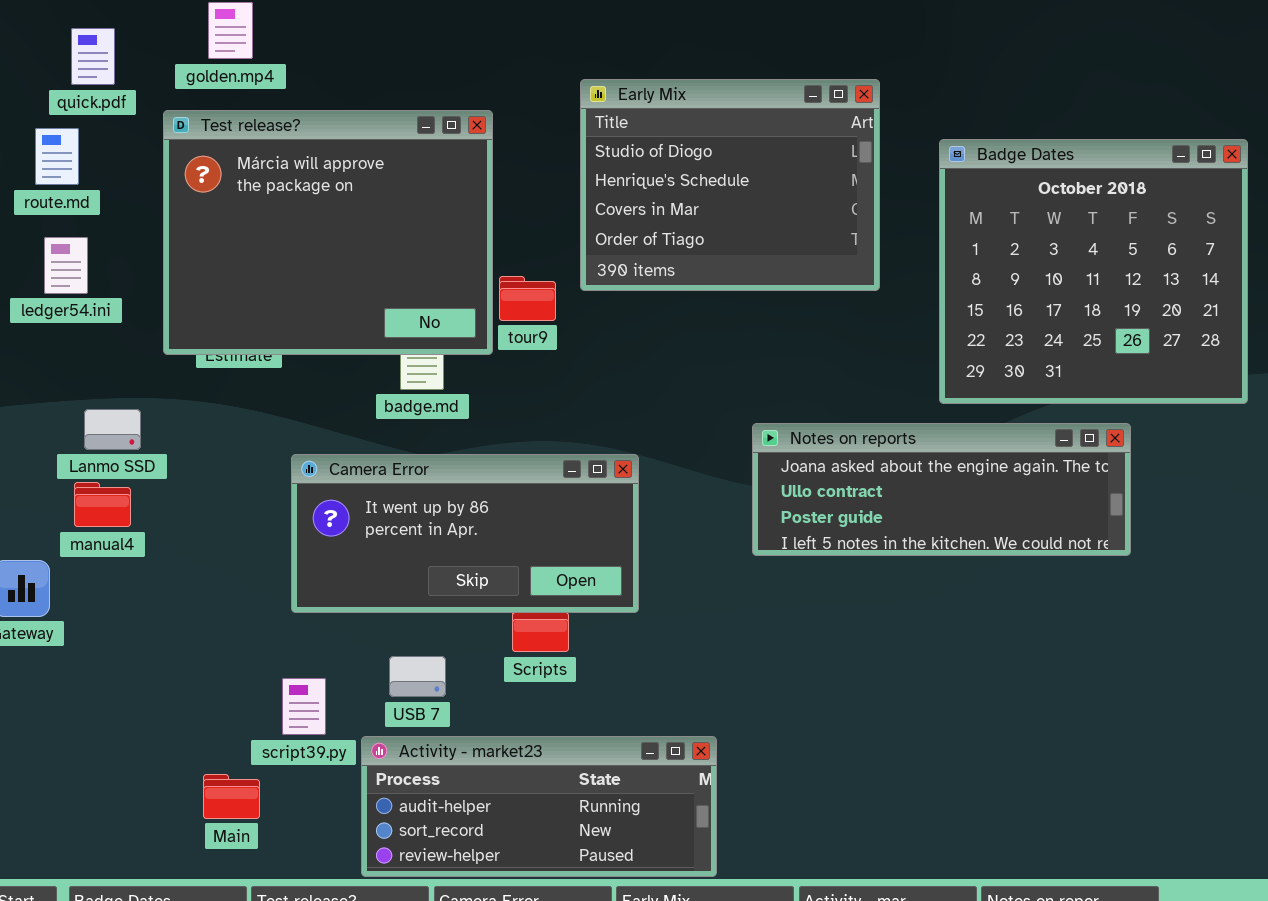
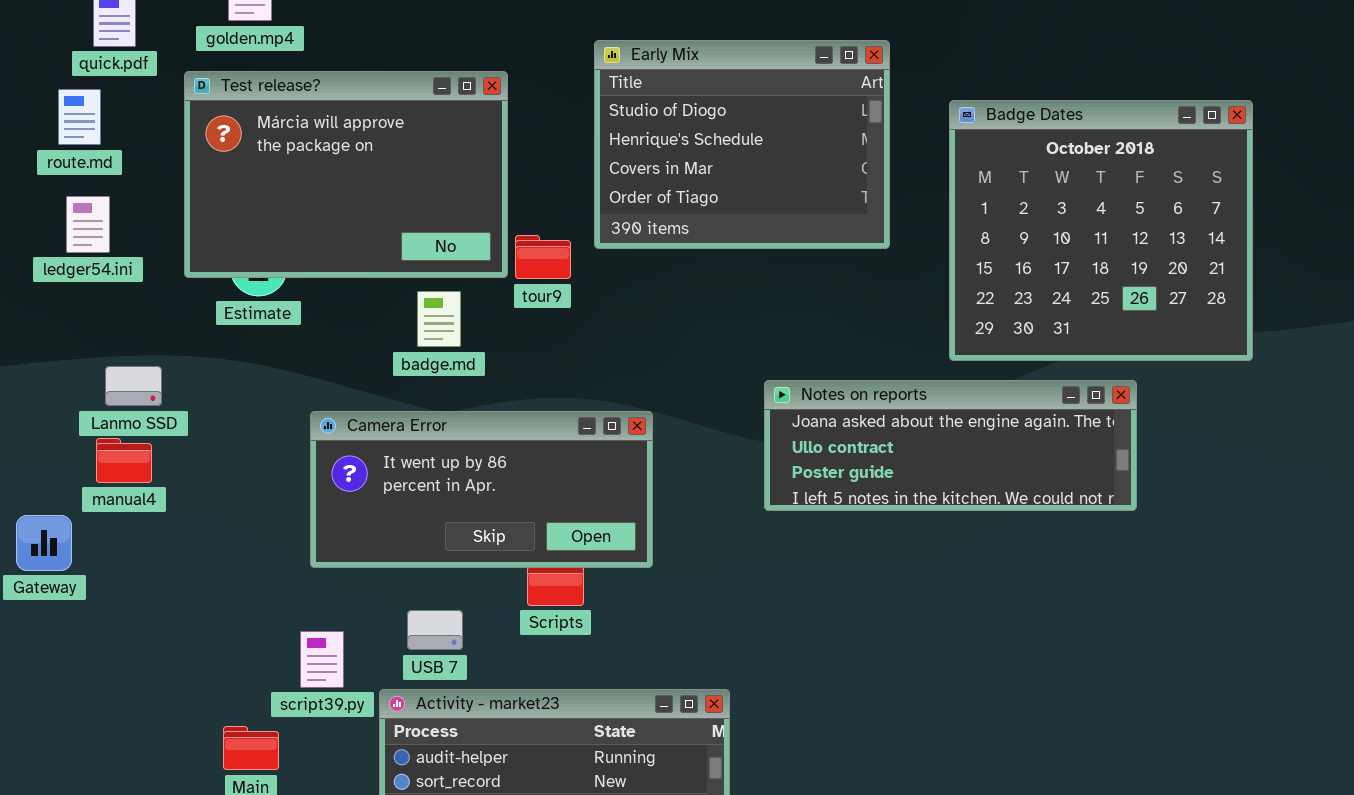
Test release?: [163,110,493,355] -> [184,71,508,278], resized

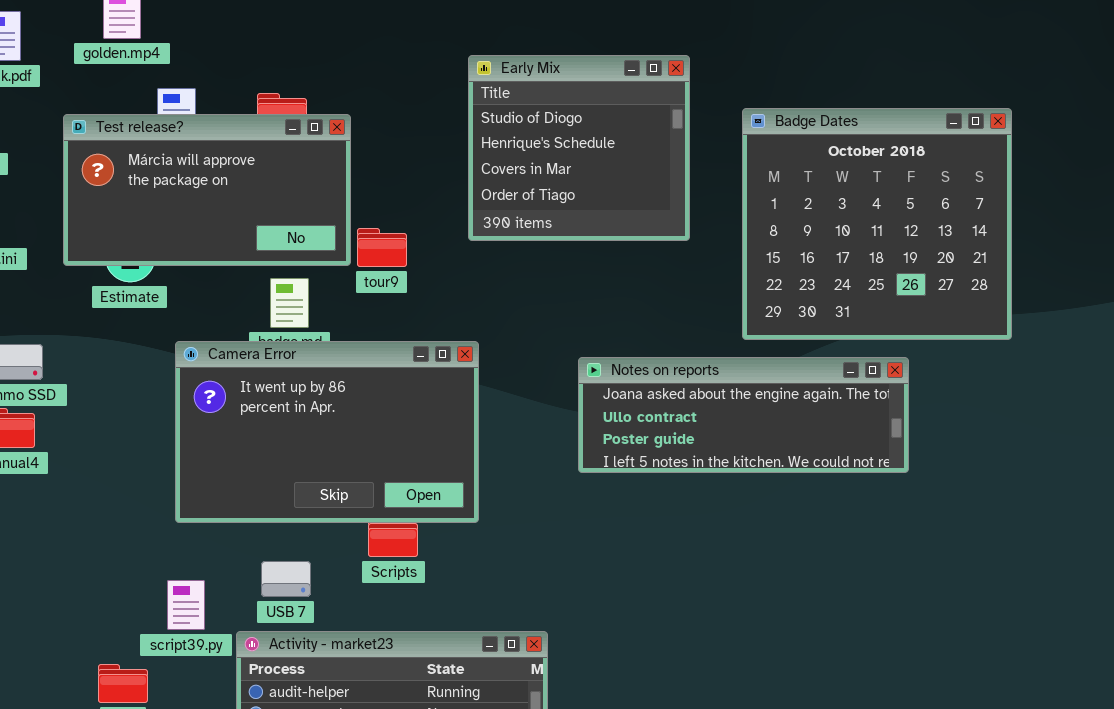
Early Mix: [594,40,890,249] -> [468,55,690,241], resized
Test release?: [184,71,508,278] -> [63,114,351,266], resized
Camera Error: [310,411,653,568] -> [175,341,479,523], resized

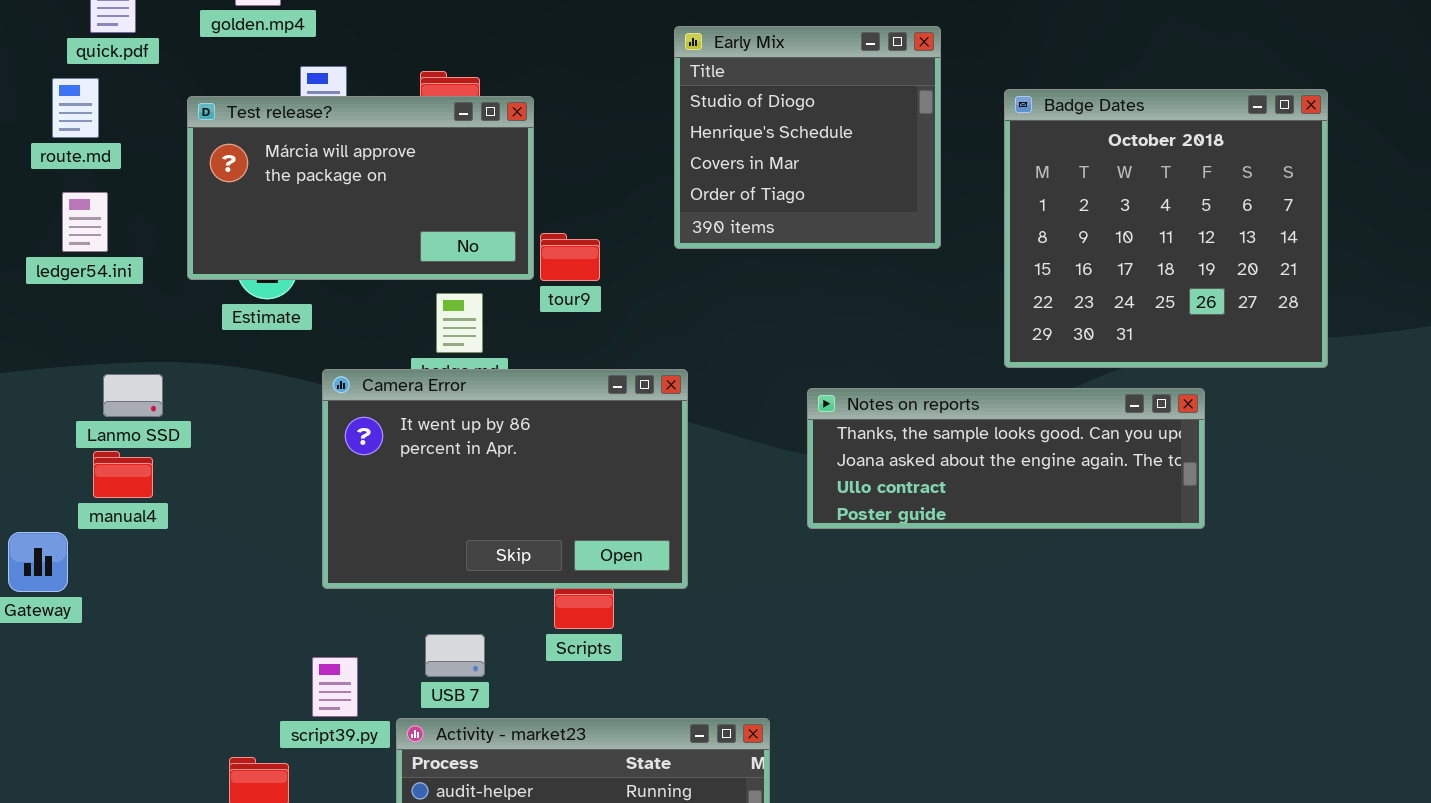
Notes on reports: [578,357,909,473] -> [807,388,1205,529], scrolled up 1 row

